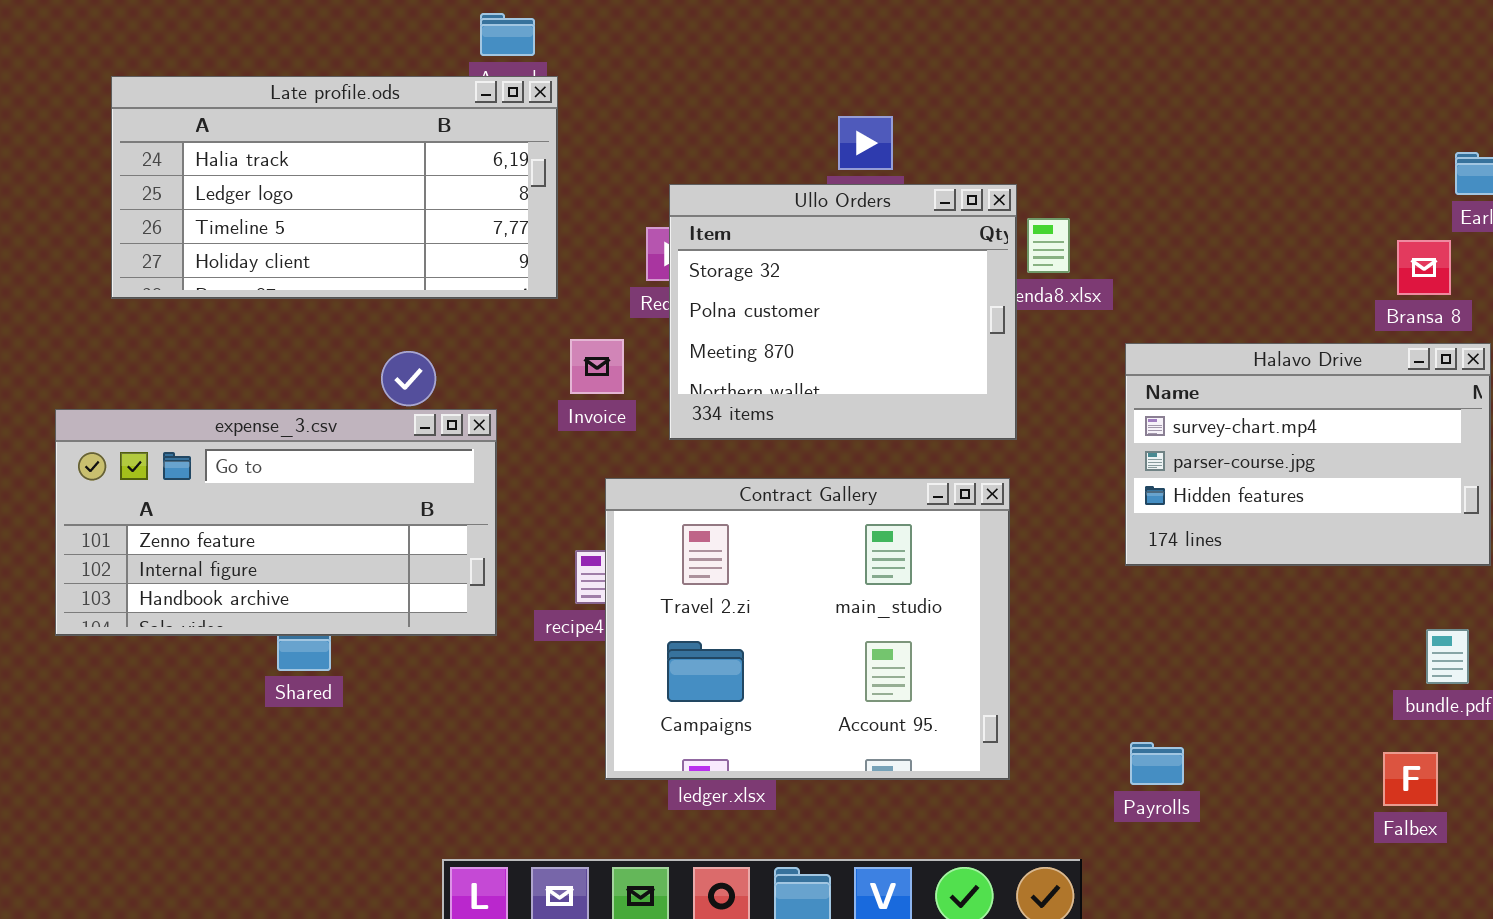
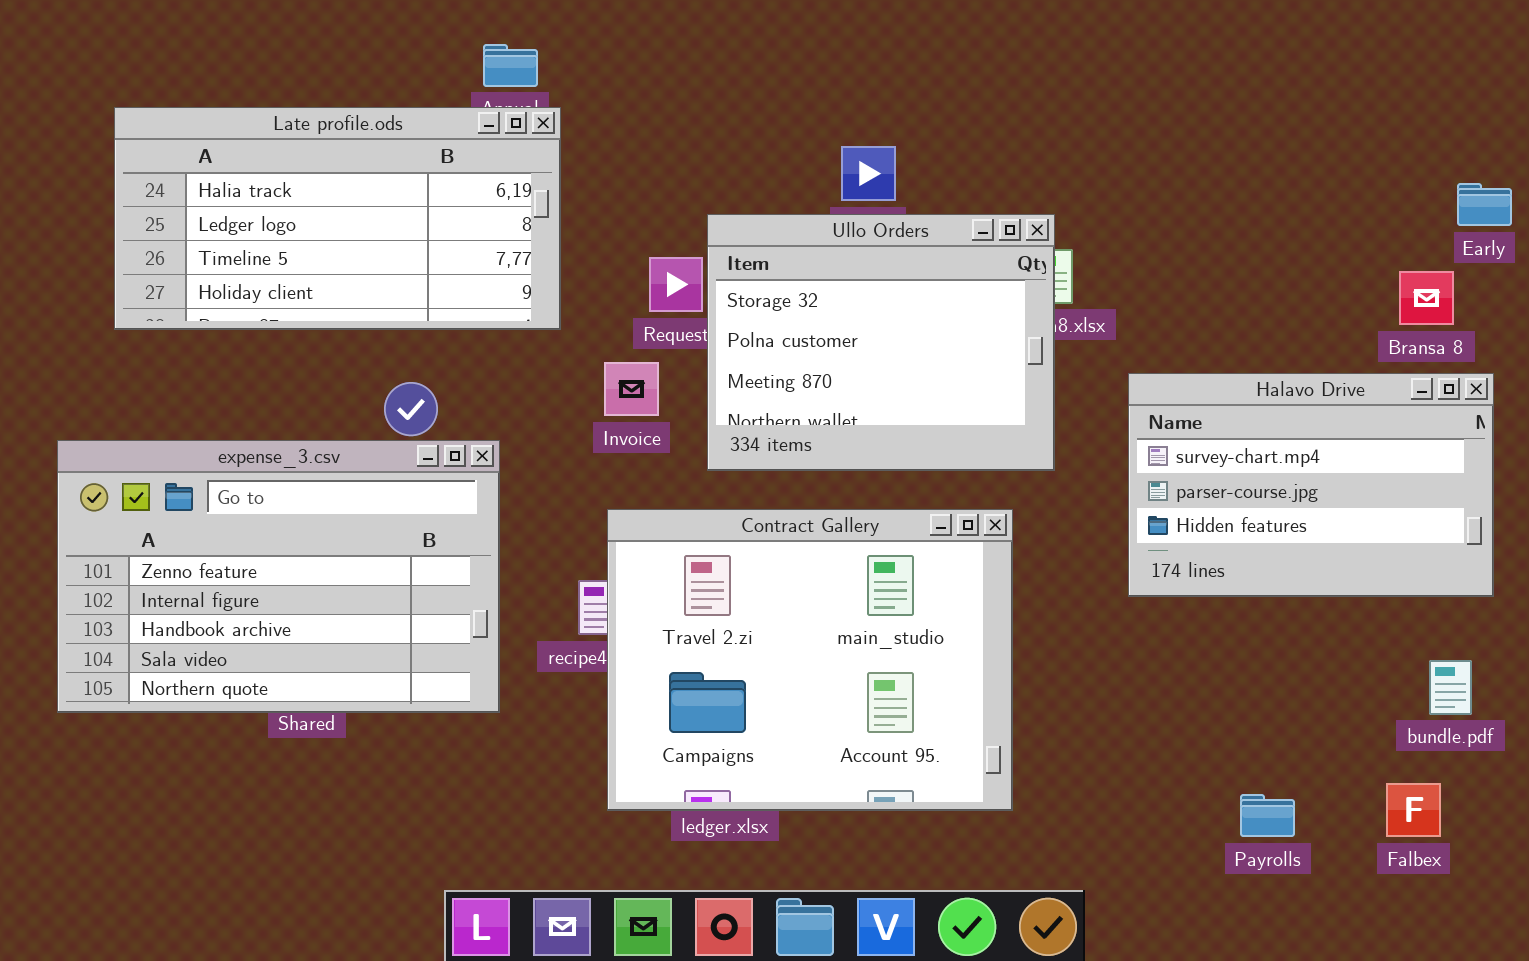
Ullo Orders: [669,184,1017,440] -> [707,214,1055,471], moved
Invoice: [570,339,624,394] -> [604,362,659,416], moved
expense_3.csv: [55,409,497,636] -> [57,440,500,713], resized
Payrolls: [1130,742,1184,785] -> [1240,794,1295,837], moved

